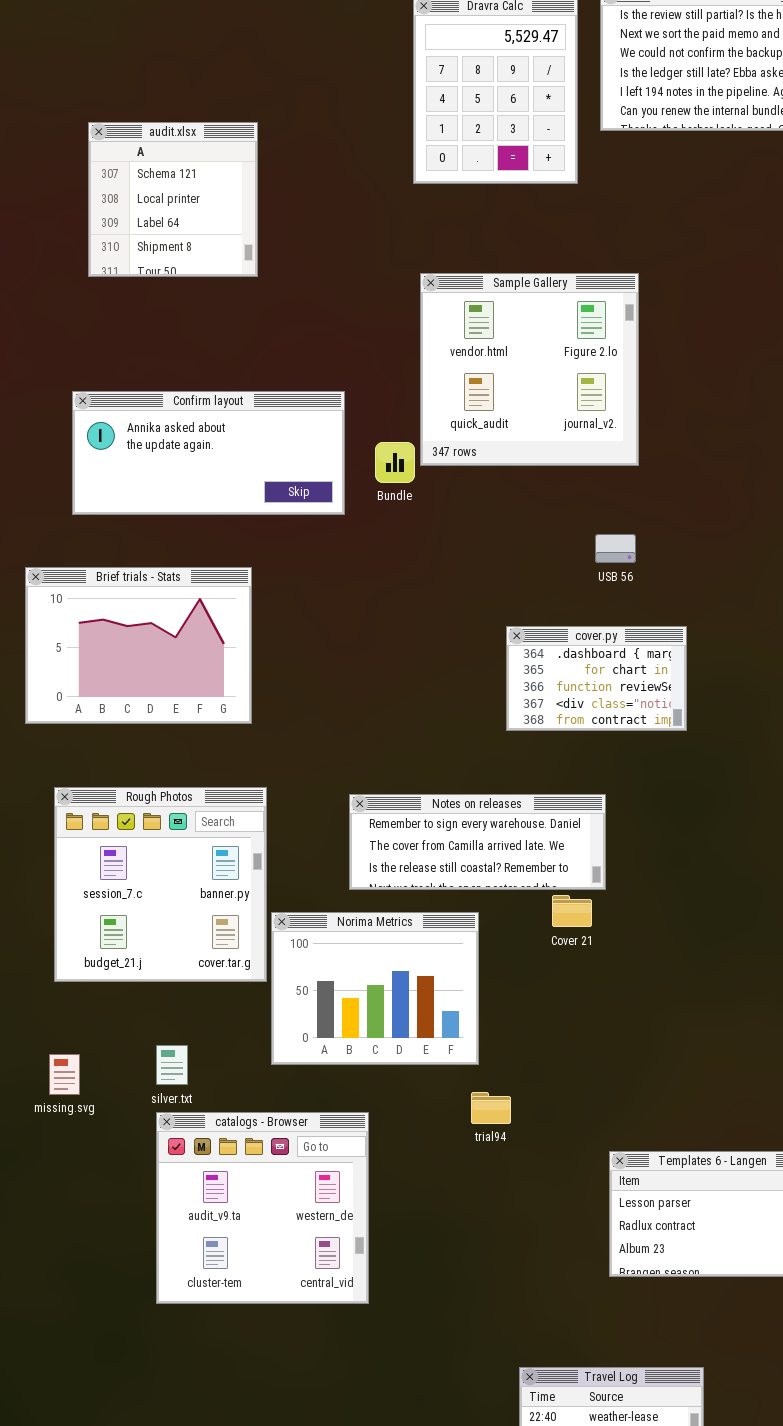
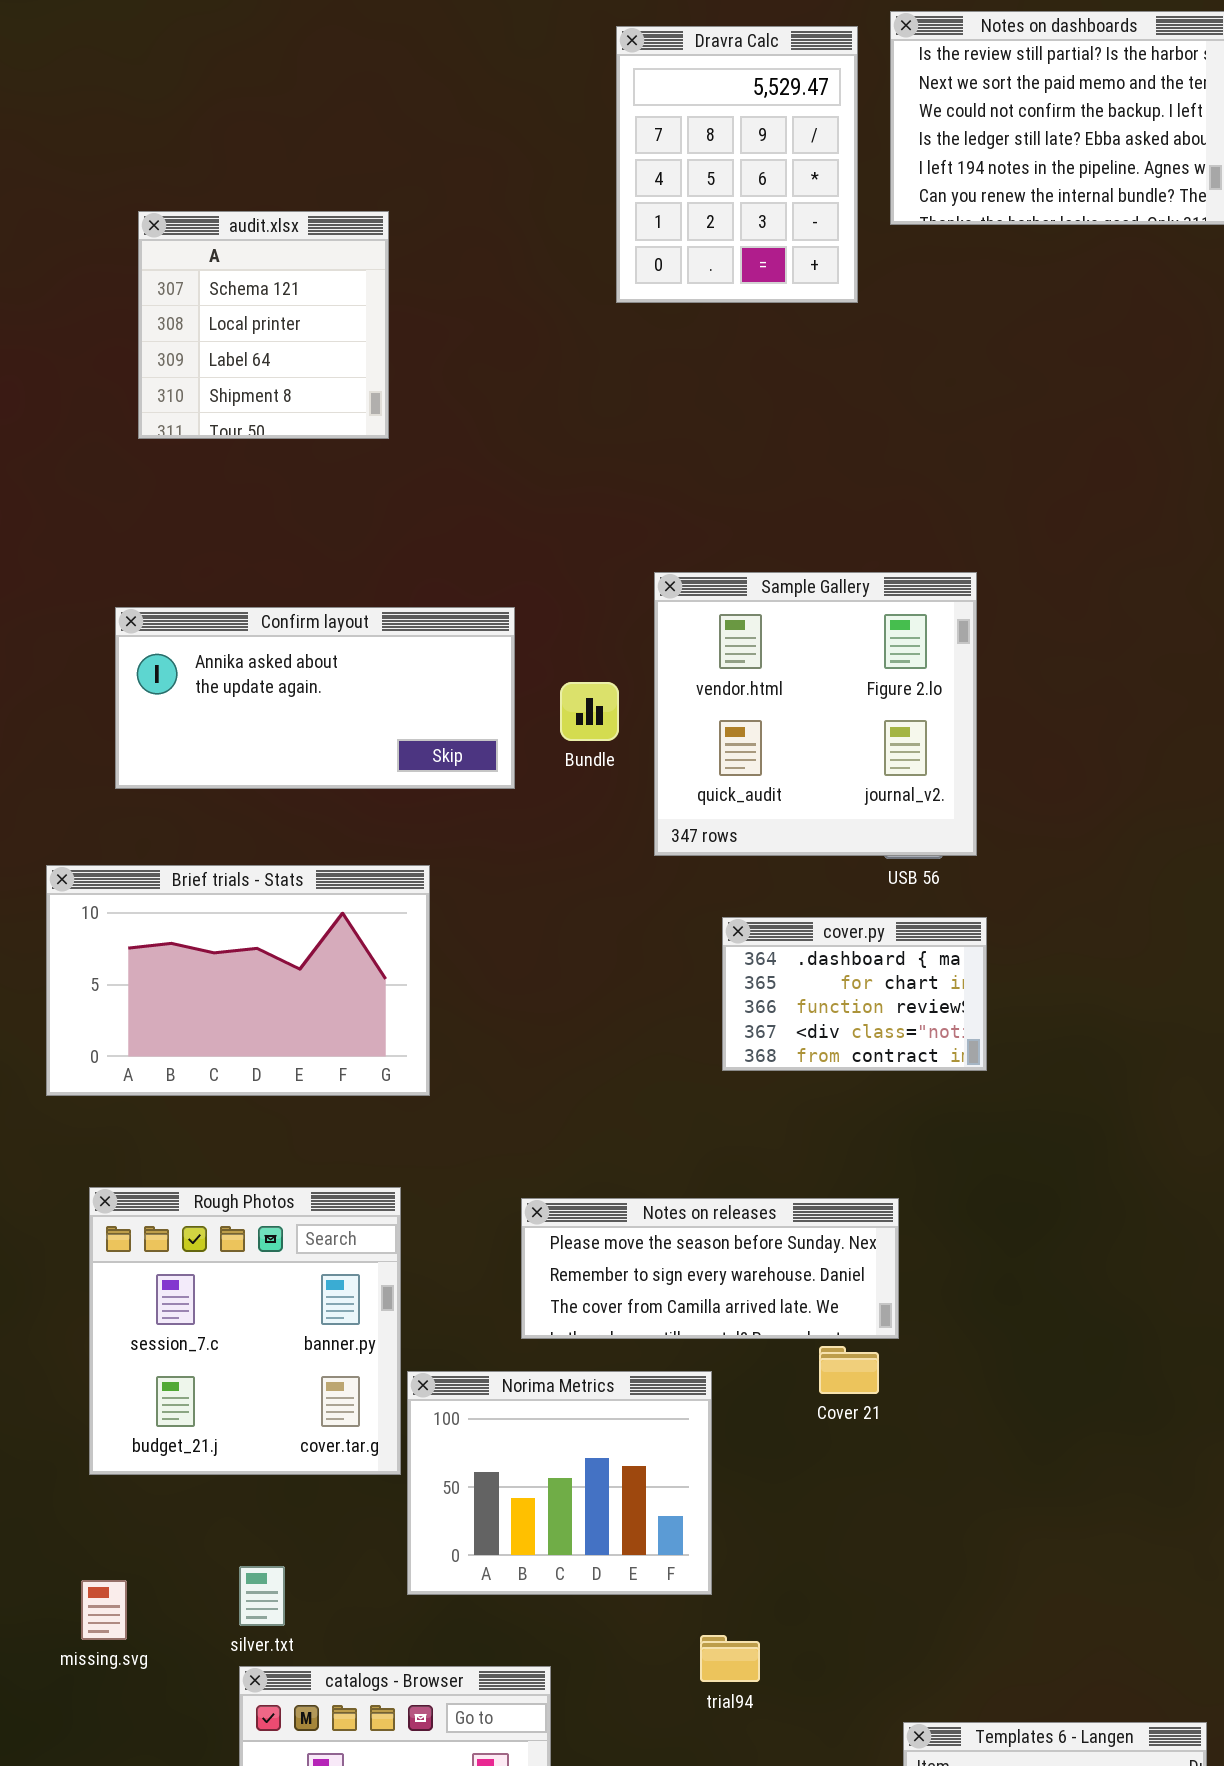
Sample Gallery: [420,273,639,466] -> [654,572,977,856], moved
Brief trials - Stats: [25,567,252,724] -> [46,865,430,1096], resized
cover.py: [506,626,687,731] -> [722,917,987,1071], moved
Notes on releases: [349,794,606,890] -> [521,1198,899,1339], scrolled up 1 row

